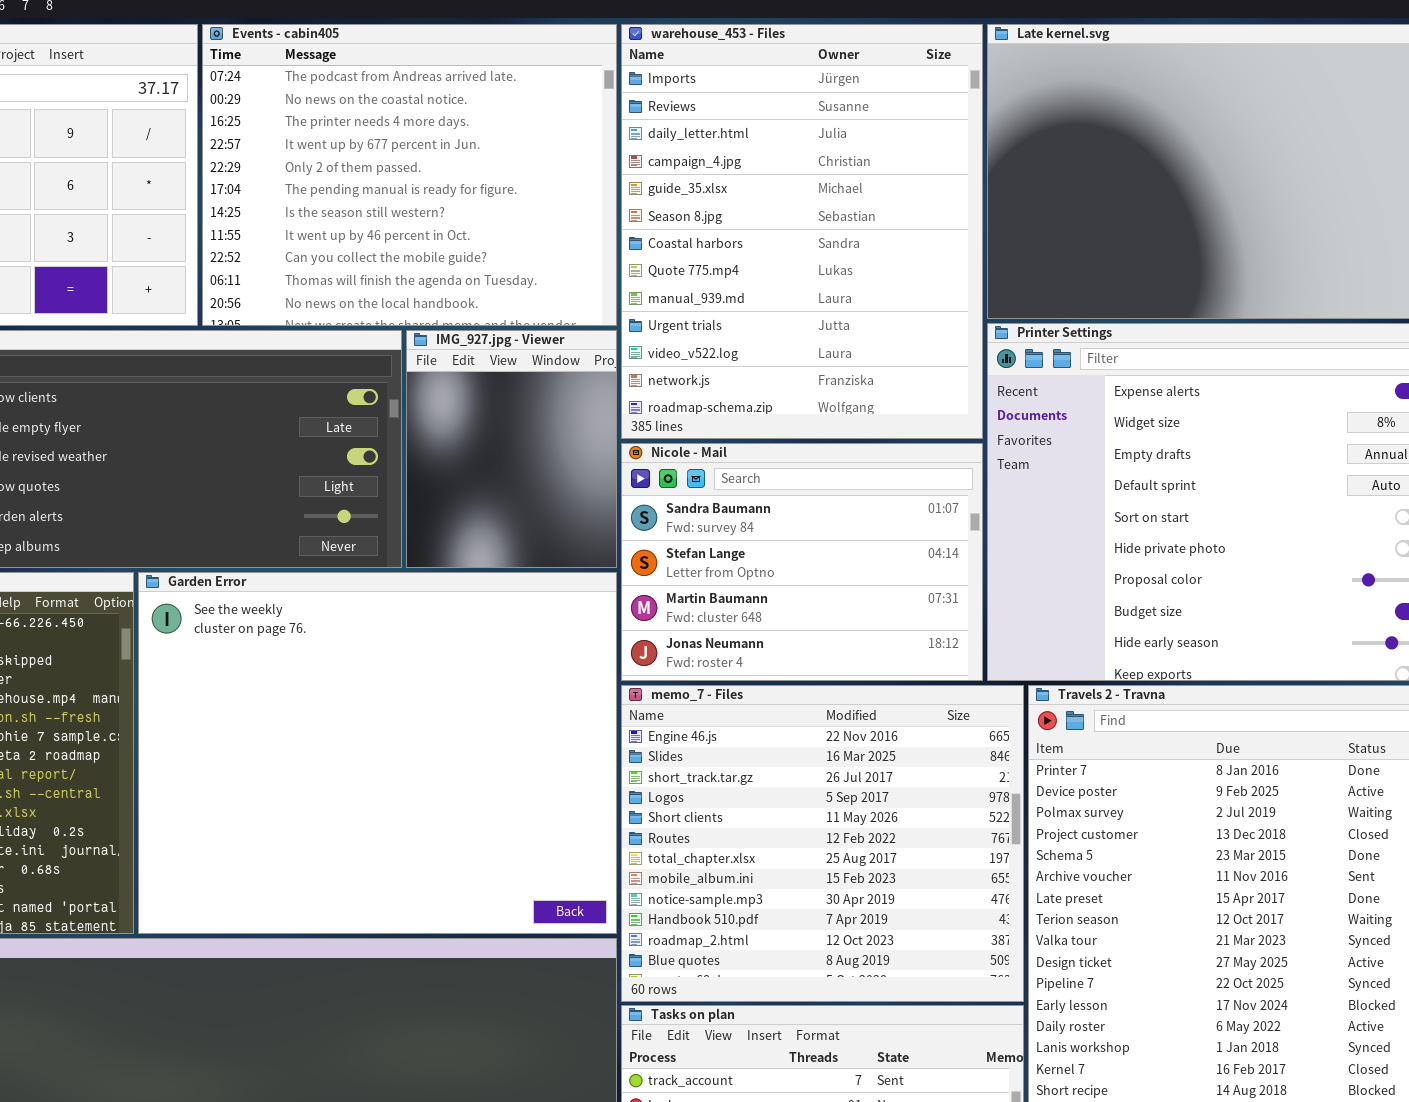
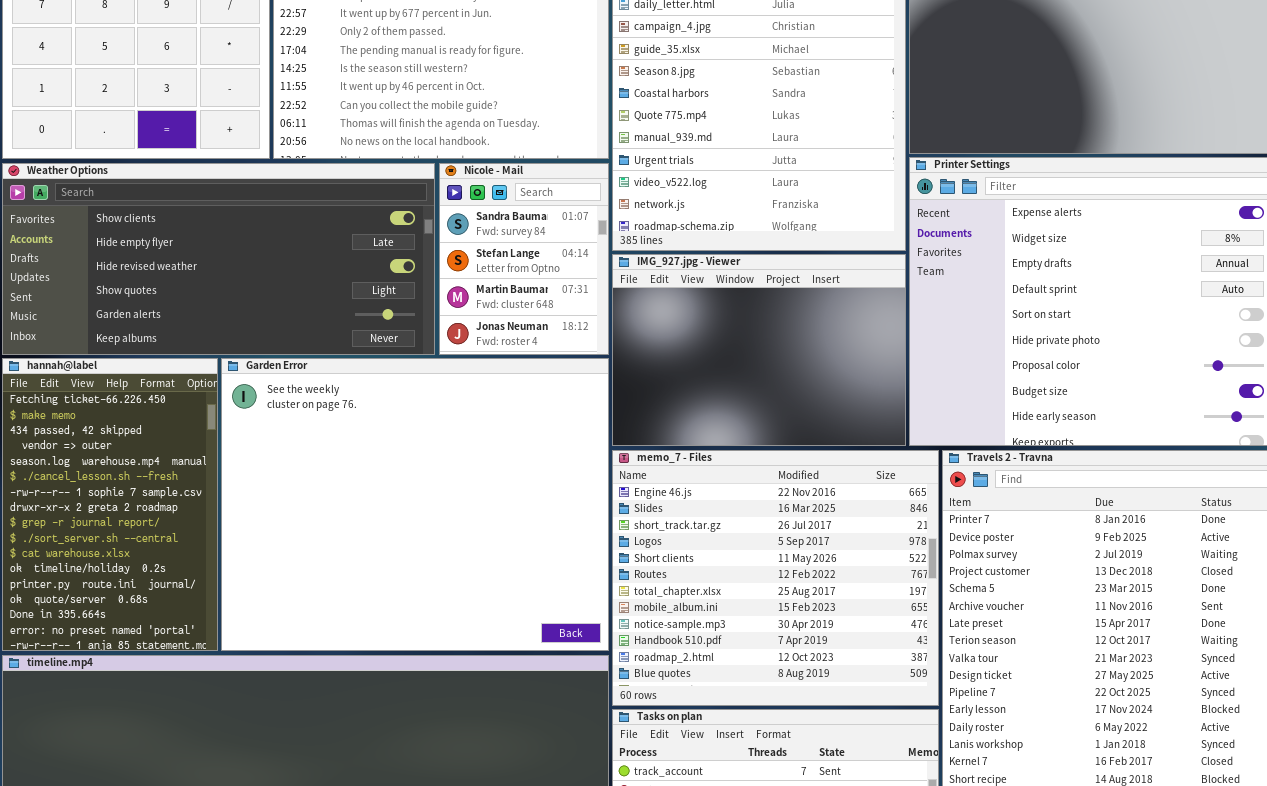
IMG_927.jpg - Viewer: [406,330,617,568] -> [612,254,906,446], moved, resized
Nicole - Mail: [621,443,983,681] -> [439,163,609,355], moved, resized

